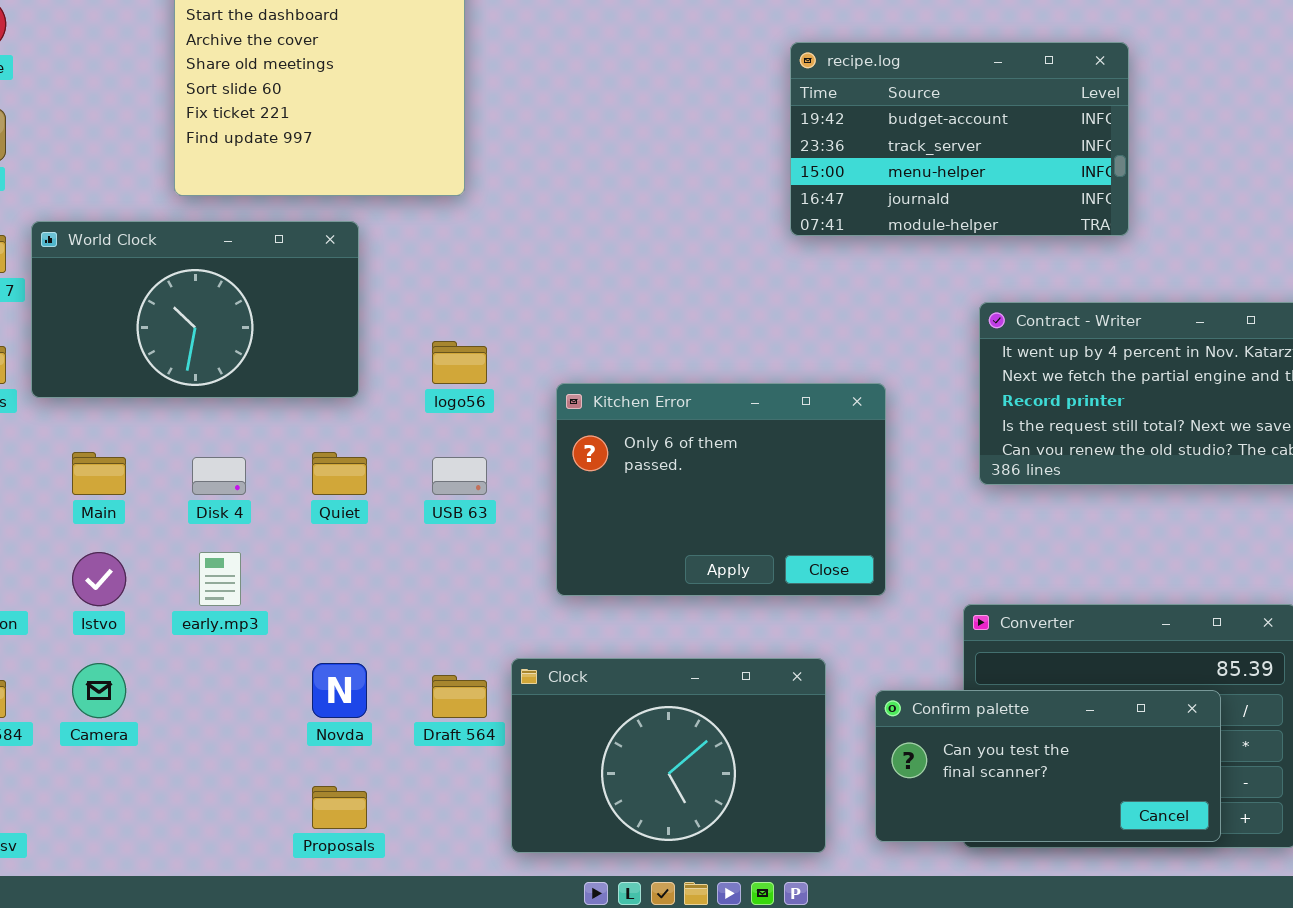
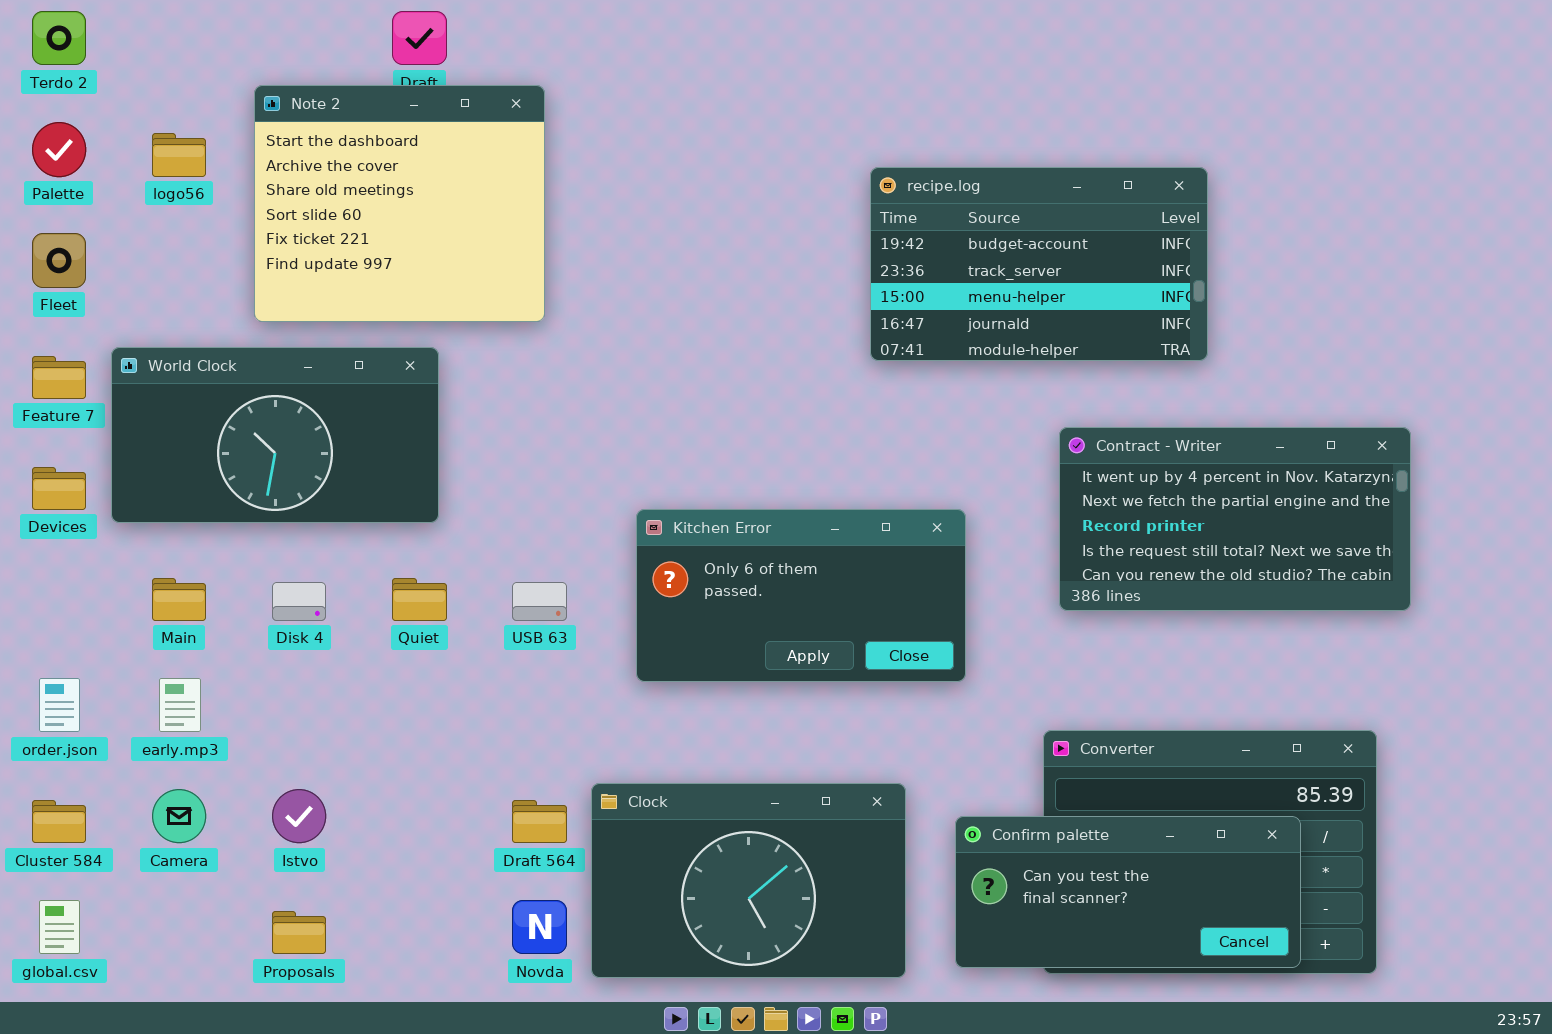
logo56: [432,341,487,384] -> [152,133,206,177], moved
Kitchen Error: [556,383,886,596] -> [636,509,966,682], resized
Istvo: [72,552,126,606] -> [272,789,326,843], moved
early.mp3: [199,552,241,606] -> [159,678,201,732], moved
Novda: [312,663,367,718] -> [512,900,567,954], moved
Proposals: [312,786,367,829] -> [272,911,326,954], moved

